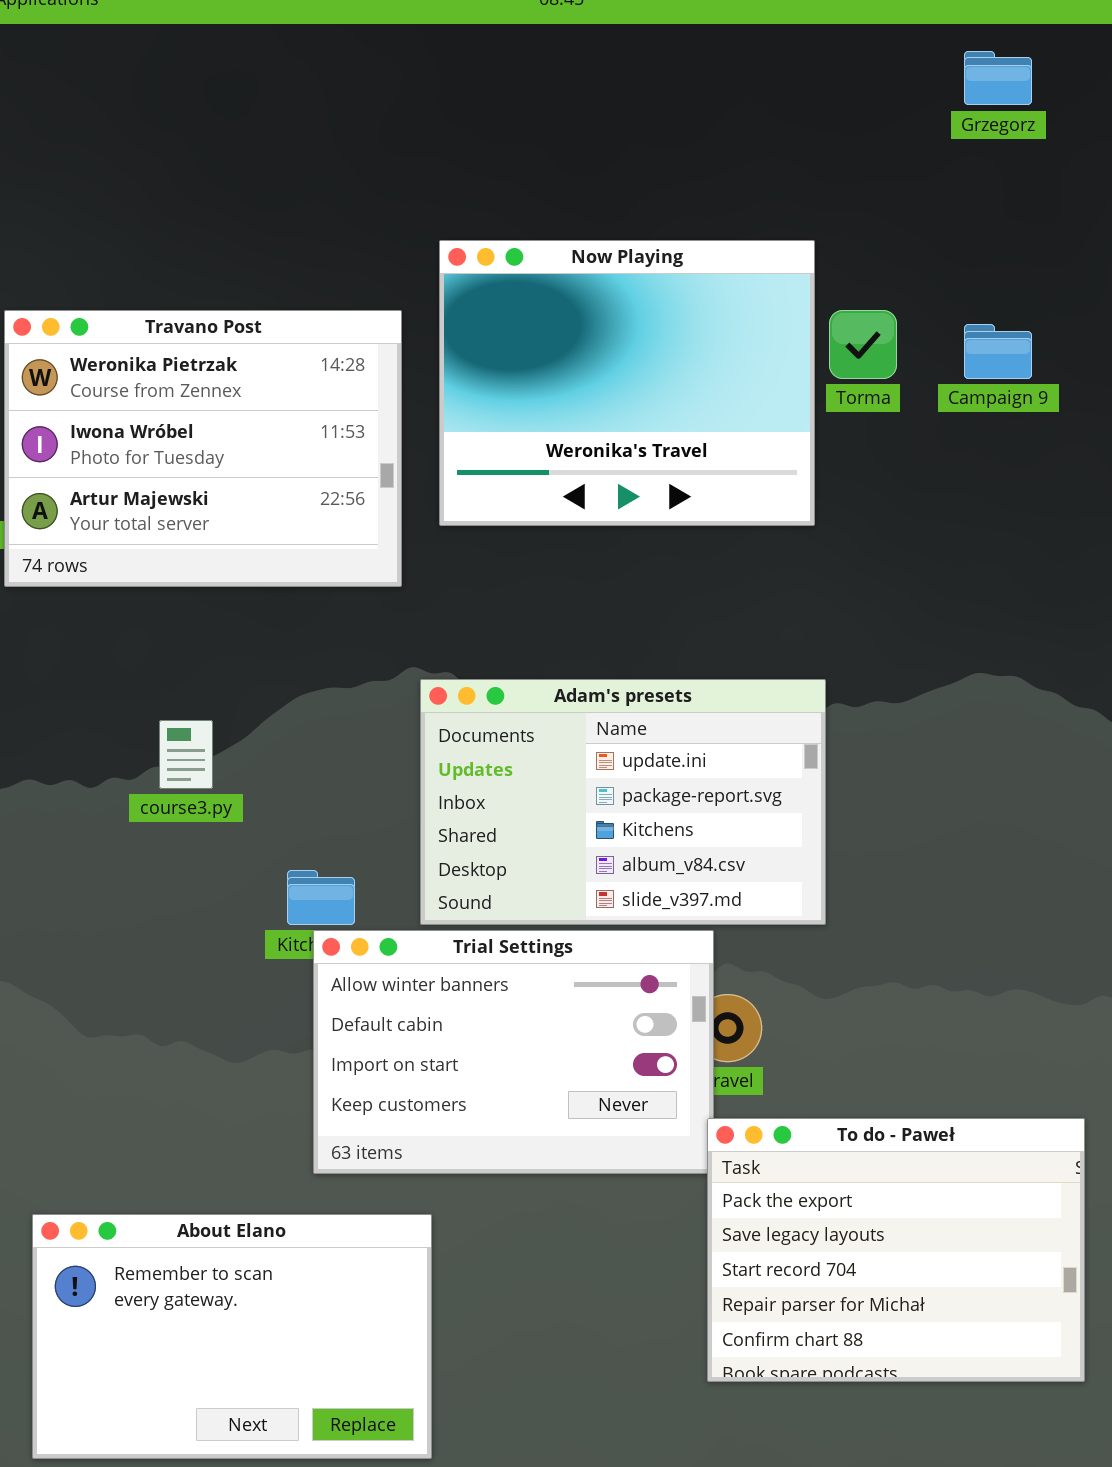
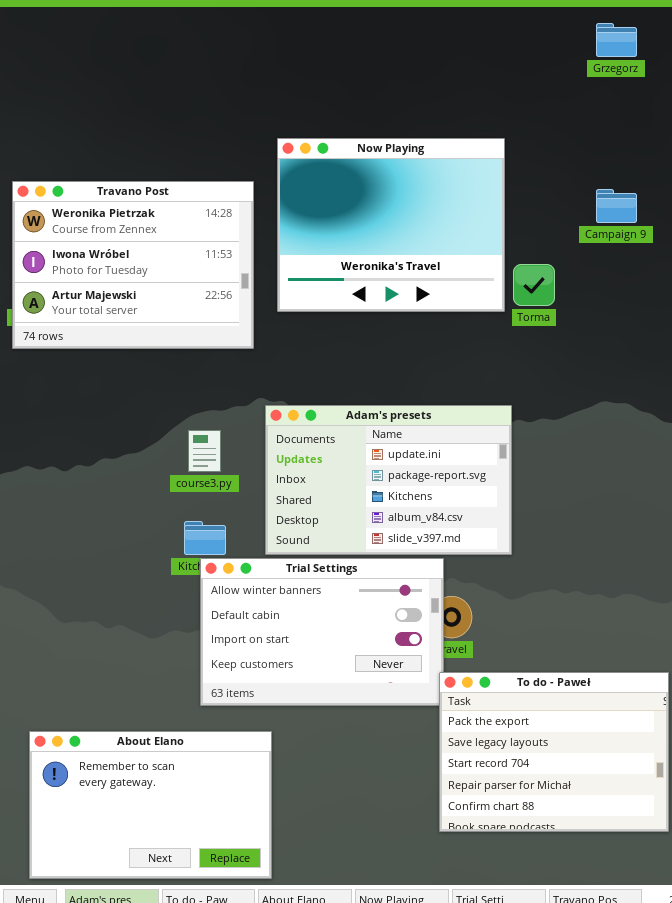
Torma: [829,310,897,379] -> [513,264,555,306], moved
course3.py: [159,720,213,789] -> [188,430,221,472], moved

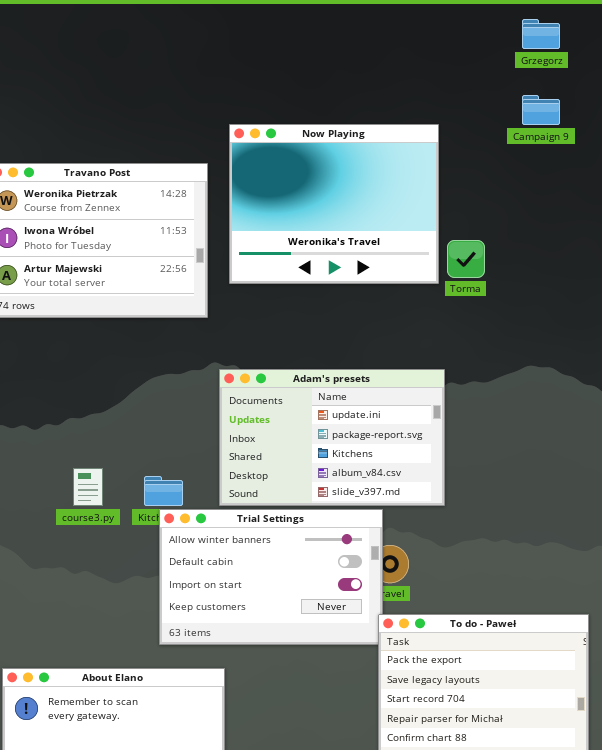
Campaign 9: [596,189,637,223] -> [522,95,560,125], moved
course3.py: [188,430,221,472] -> [73,468,103,506], moved

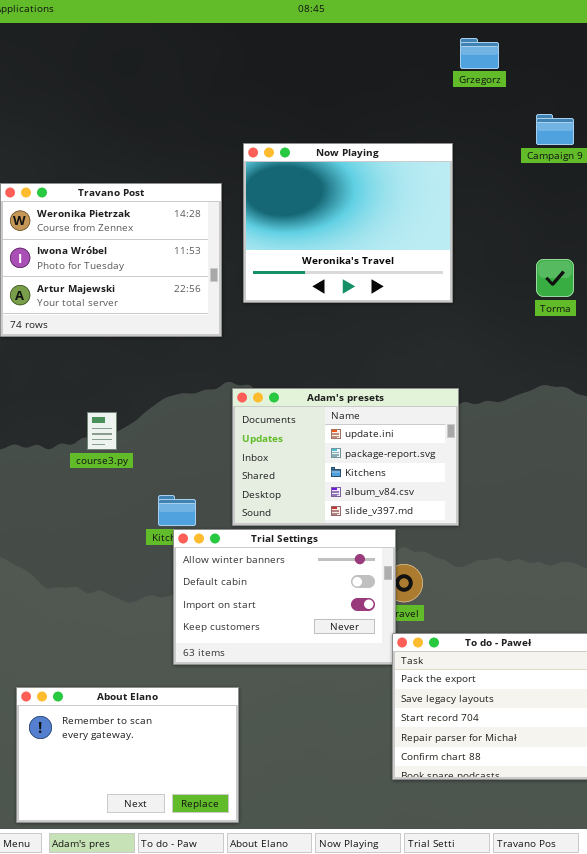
Grzegorz: [522,19,560,49] -> [460,38,499,69], moved
Torma: [447,240,485,278] -> [536,259,574,297], moved
course3.py: [73,468,103,506] -> [87,412,117,450], moved

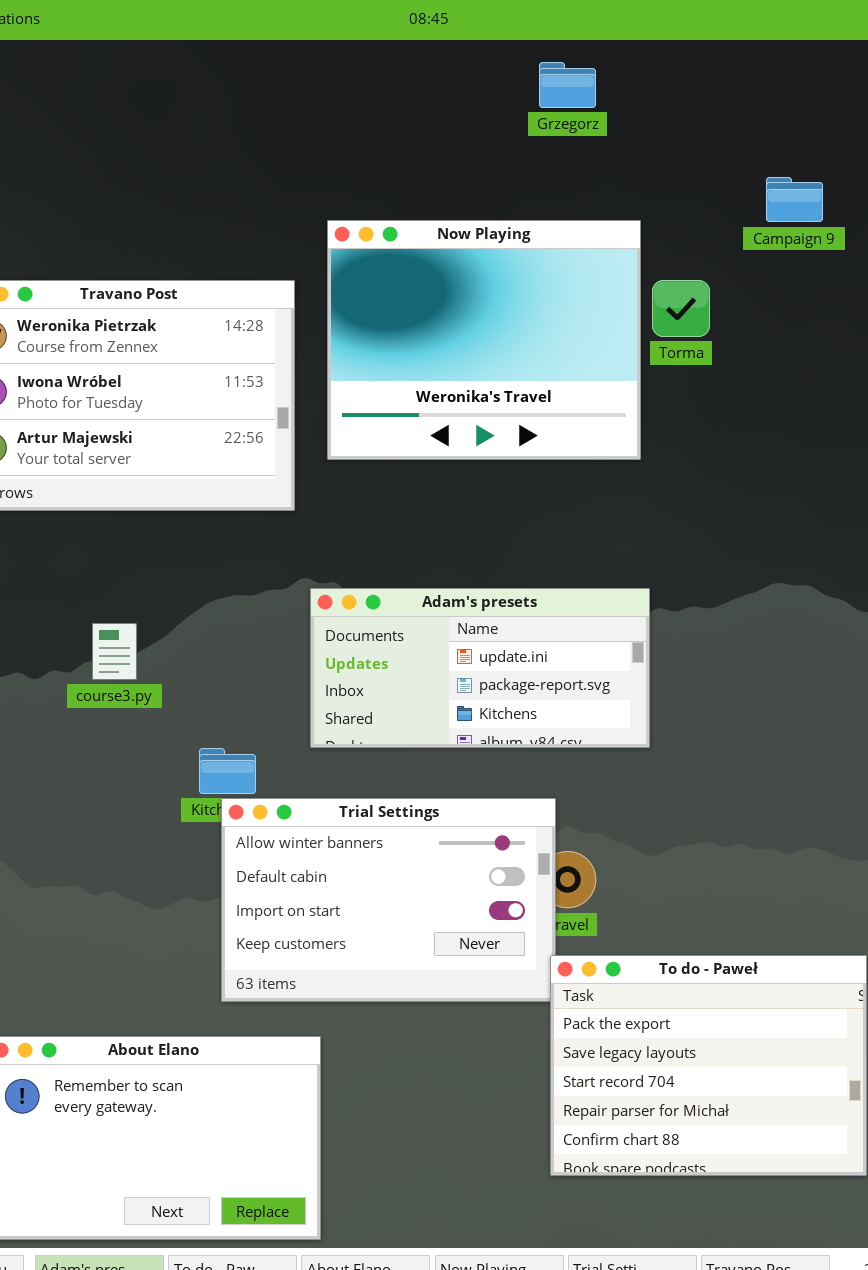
Grzegorz: [460,38,499,69] -> [539,62,596,108], moved
Torma: [536,259,574,297] -> [652,280,710,337], moved
Adam's presets: [232,388,459,526] -> [310,588,650,748], resized

